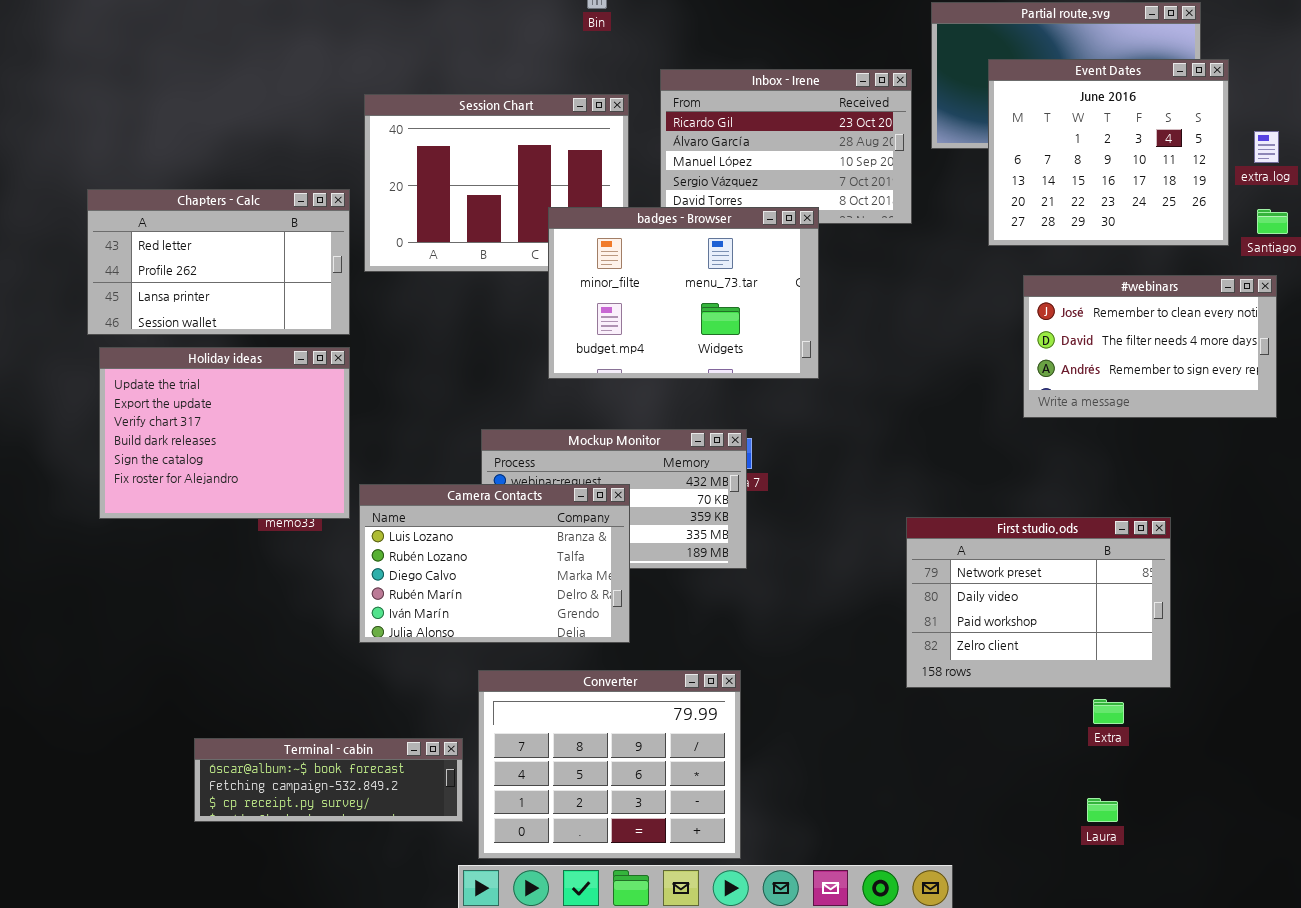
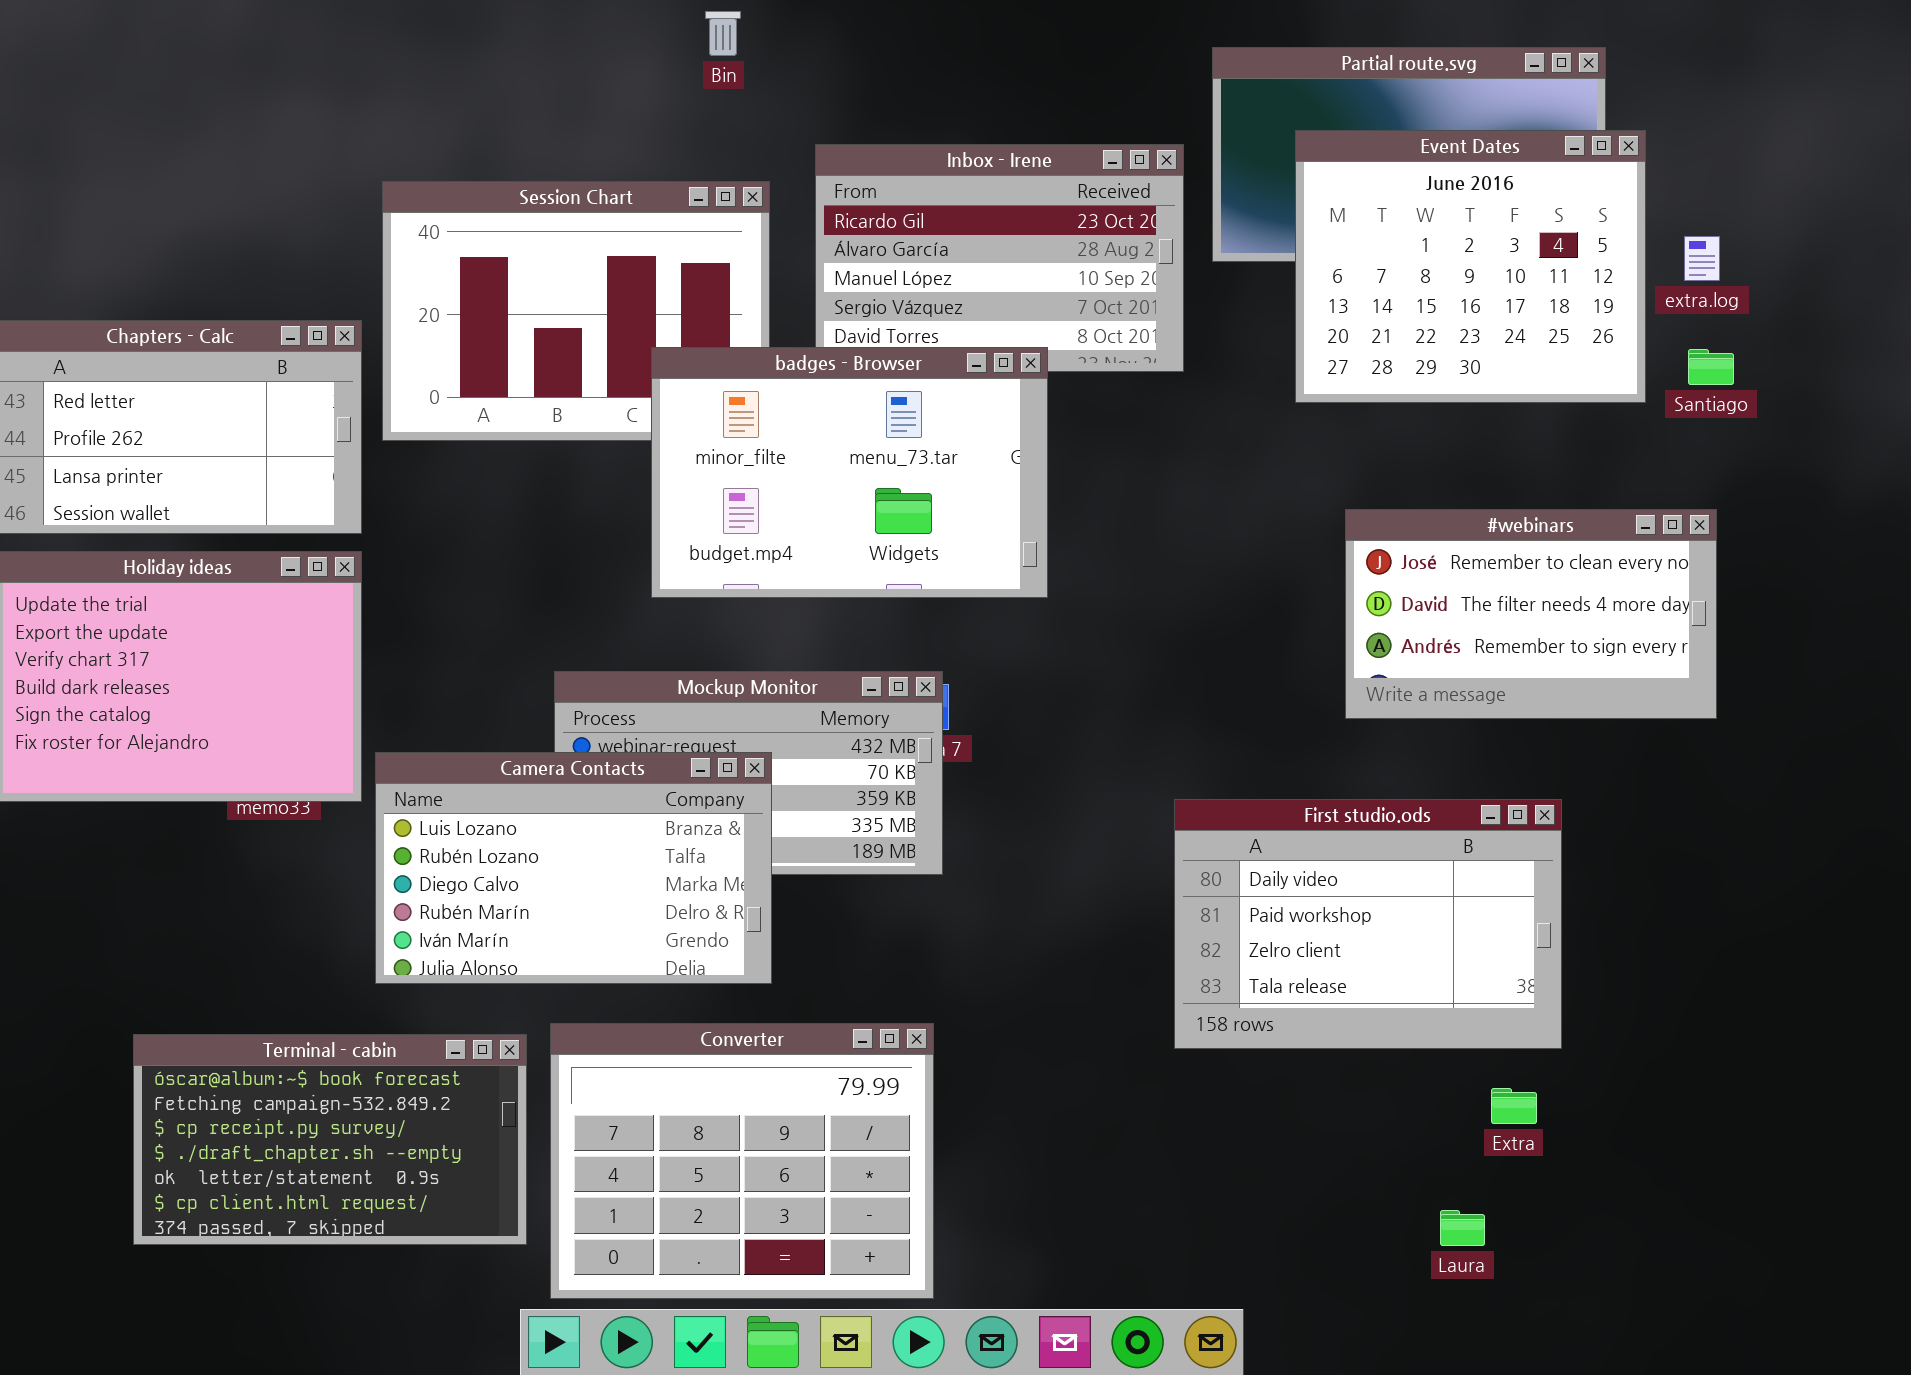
#webinars: [1023,275,1277,418] -> [1345,509,1717,719], moved
First studio.ods: [906,517,1171,688] -> [1174,799,1562,1049], scrolled down 1 row
Extra: [1093,699,1124,724] -> [1491,1088,1537,1124], moved
Terminal - cabin: [194,738,463,822] -> [133,1034,527,1245], resized

